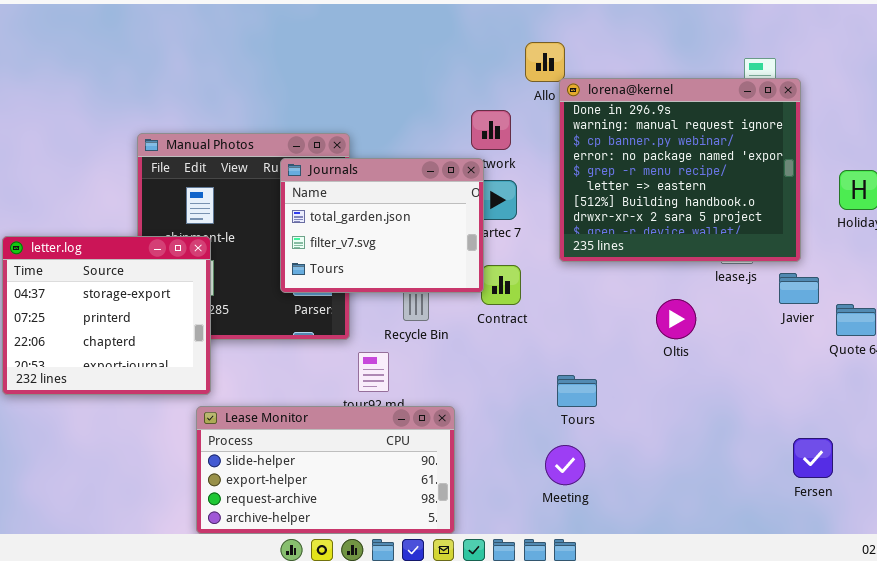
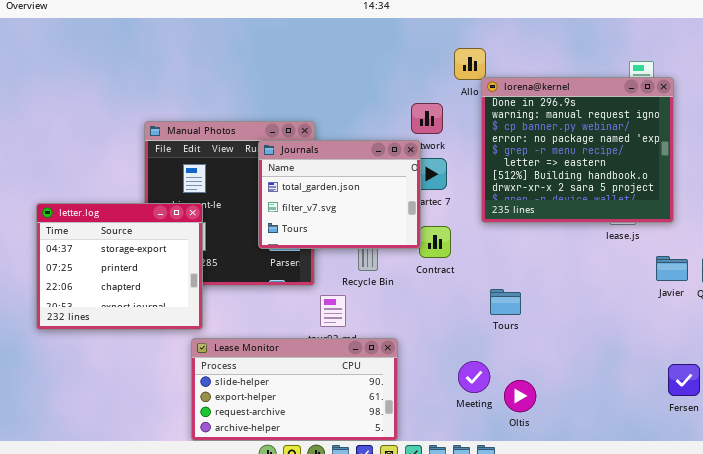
Javier: [779,273,819,304] -> [656,256,688,281], moved
Oltis: [656,299,696,339] -> [504,380,536,412], moved
Tours: [557,375,597,407] -> [490,289,521,315], moved
Meeting: [545,445,585,485] -> [458,361,490,393], moved

